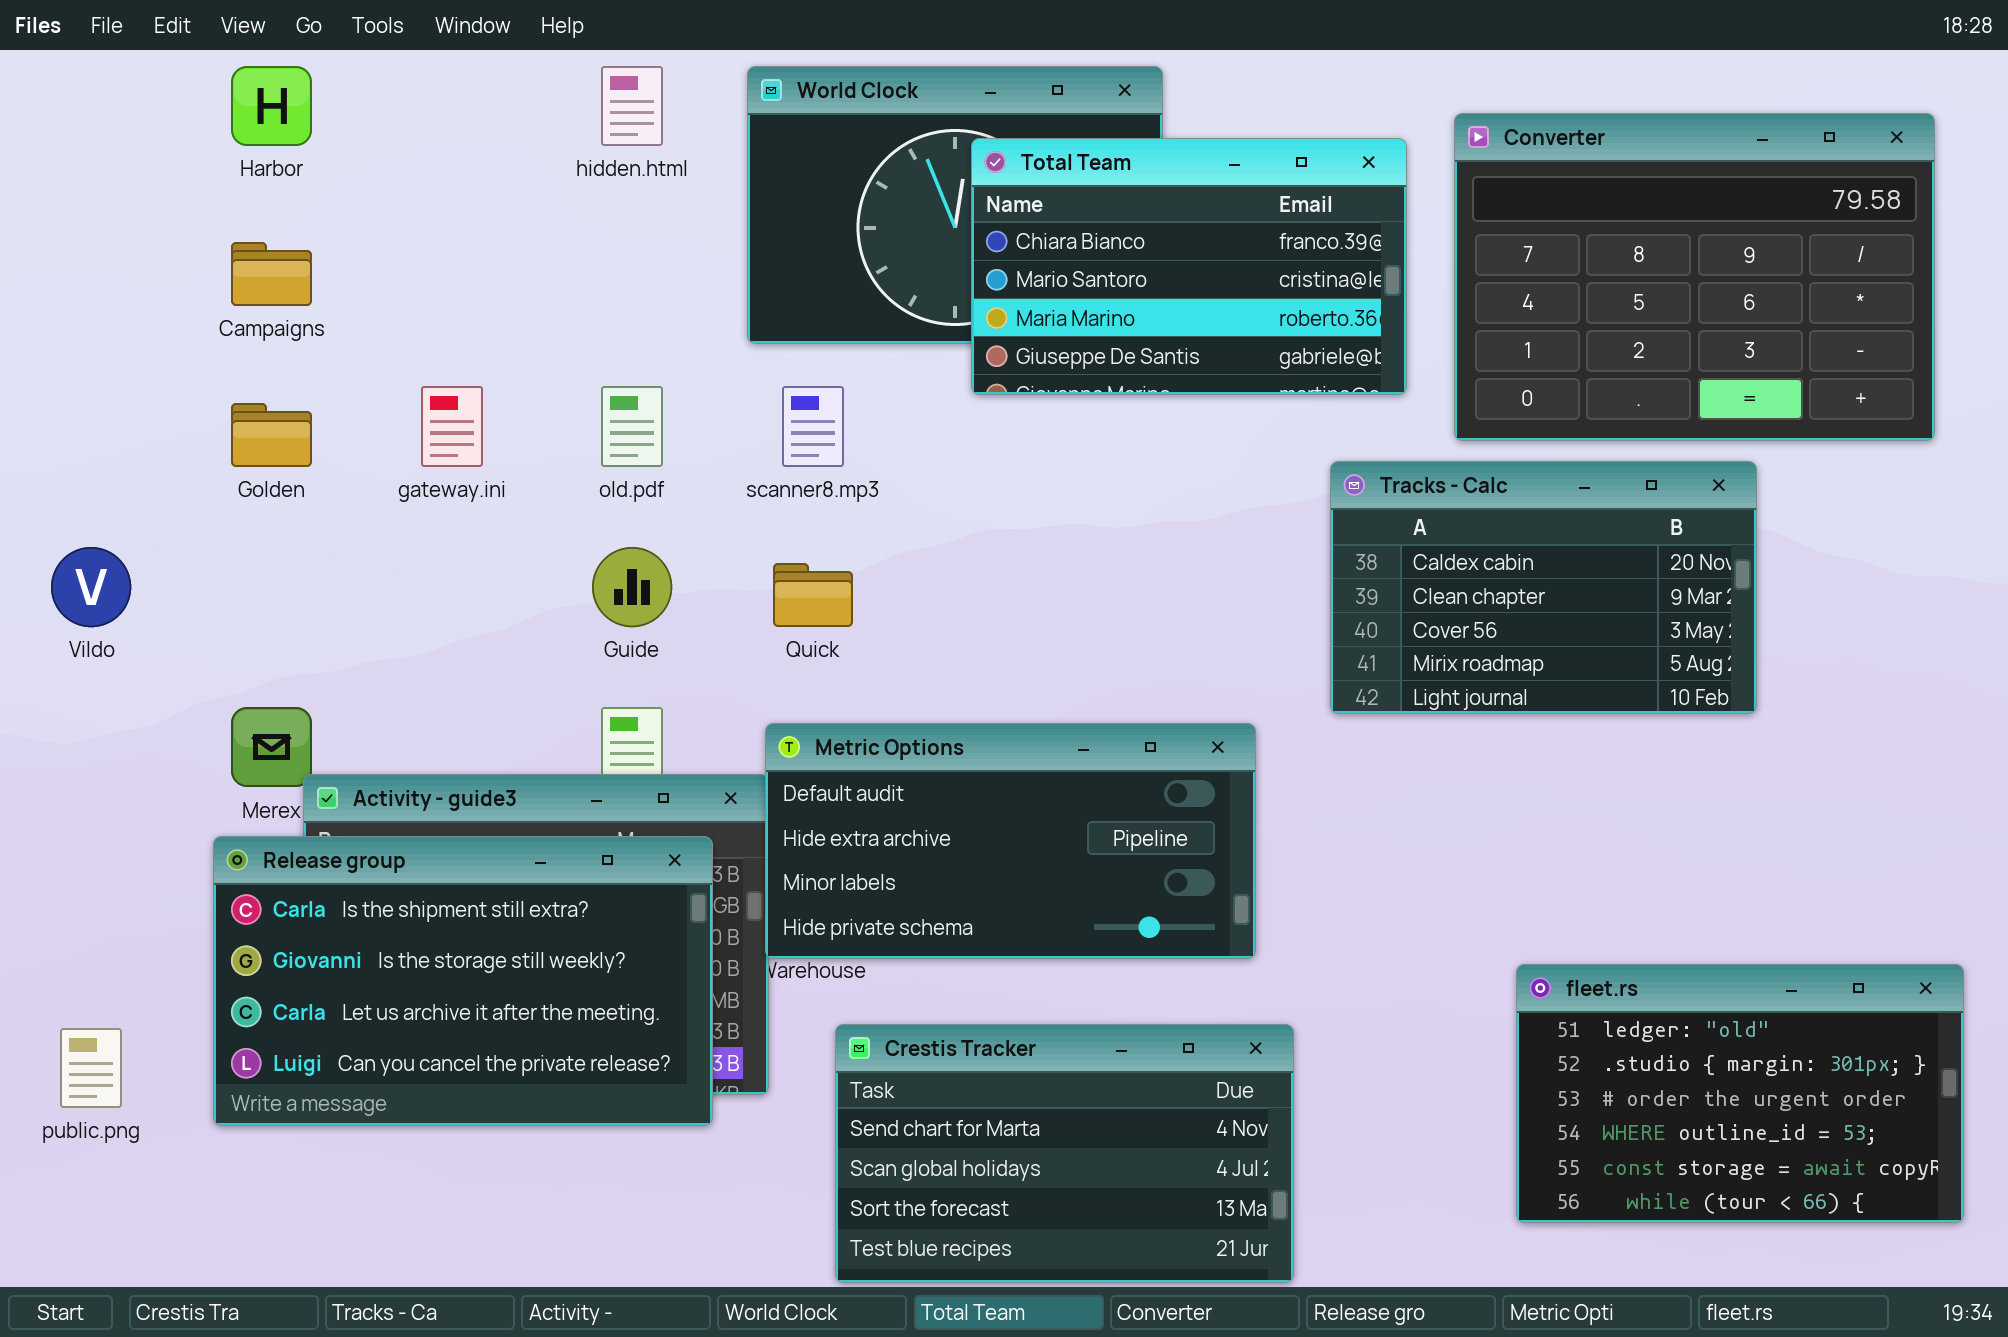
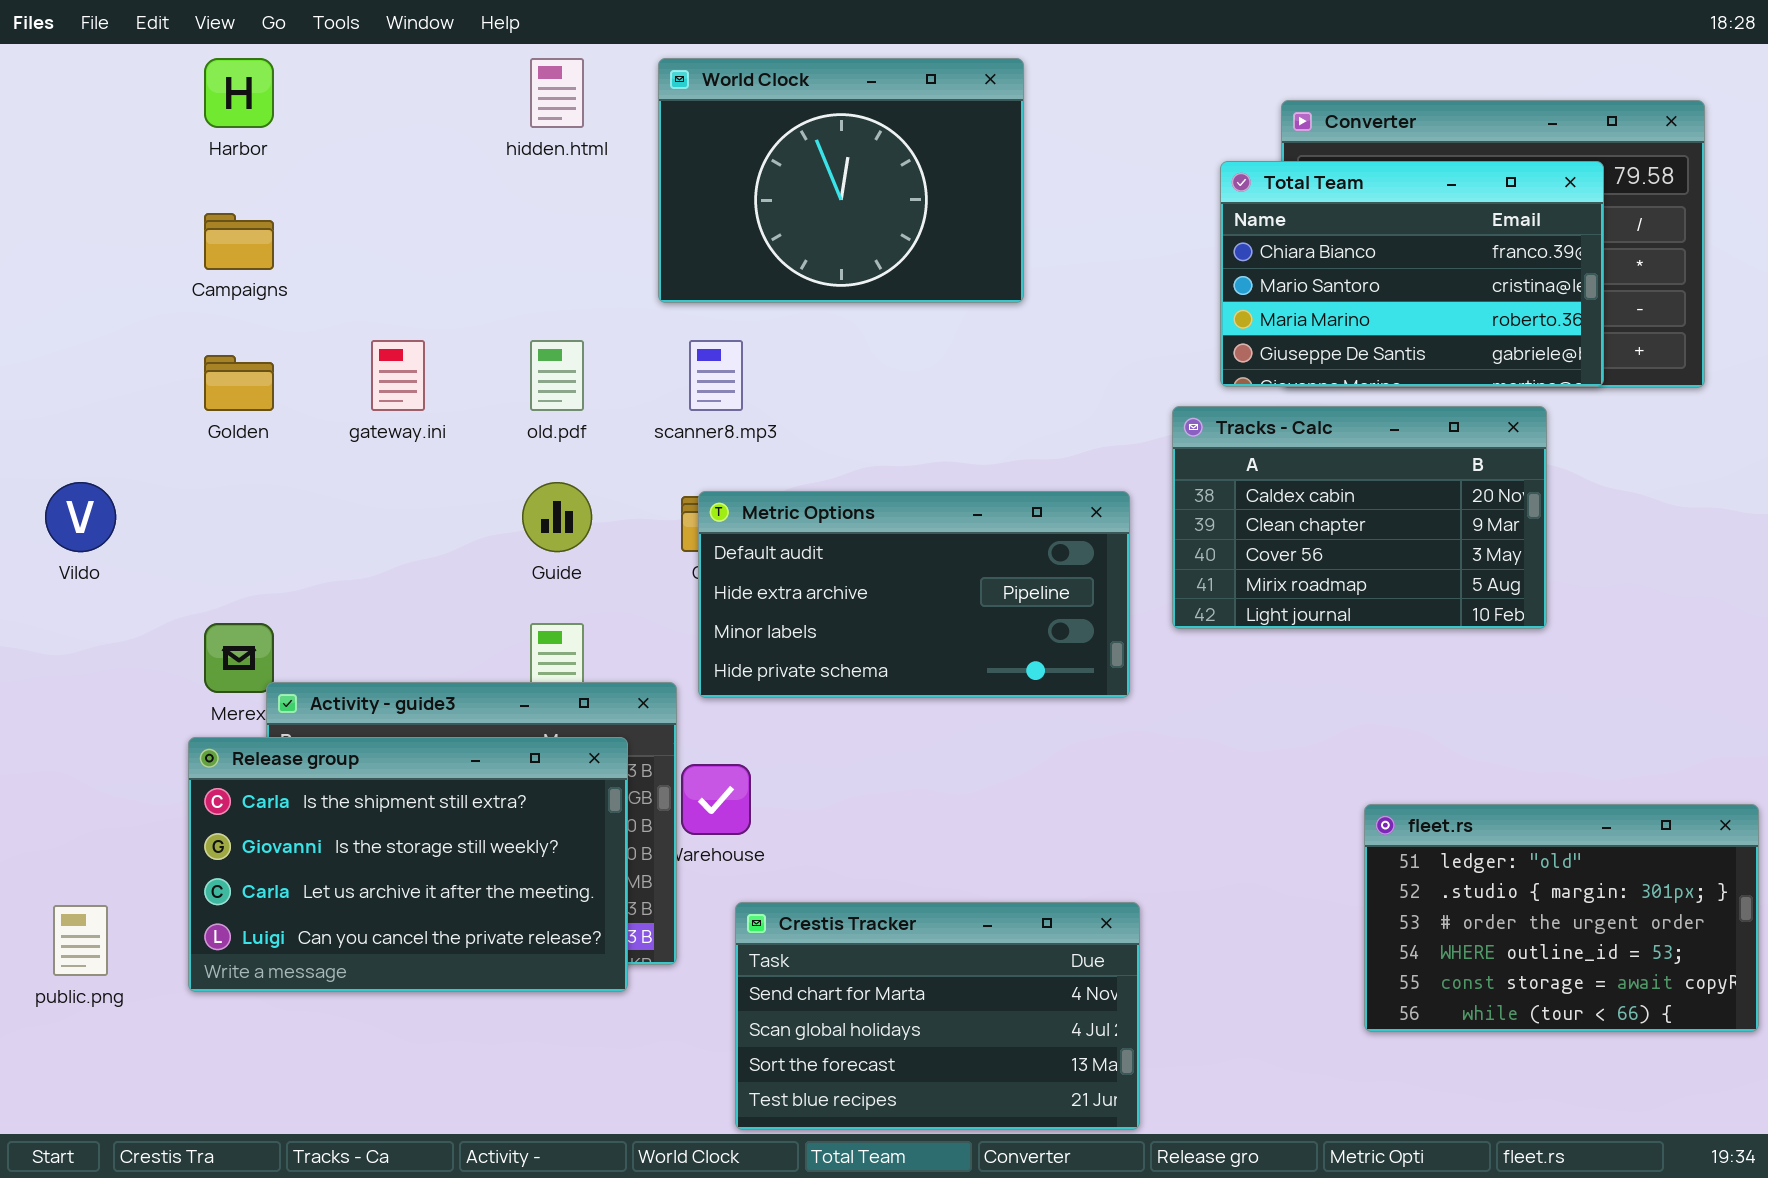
Total Team: [971,138,1407,395] -> [1220,161,1604,387], moved
Metric Options: [765,723,1256,959] -> [698,491,1130,698], moved
fleet.rs: [1516,964,1964,1223] -> [1364,804,1759,1032], moved

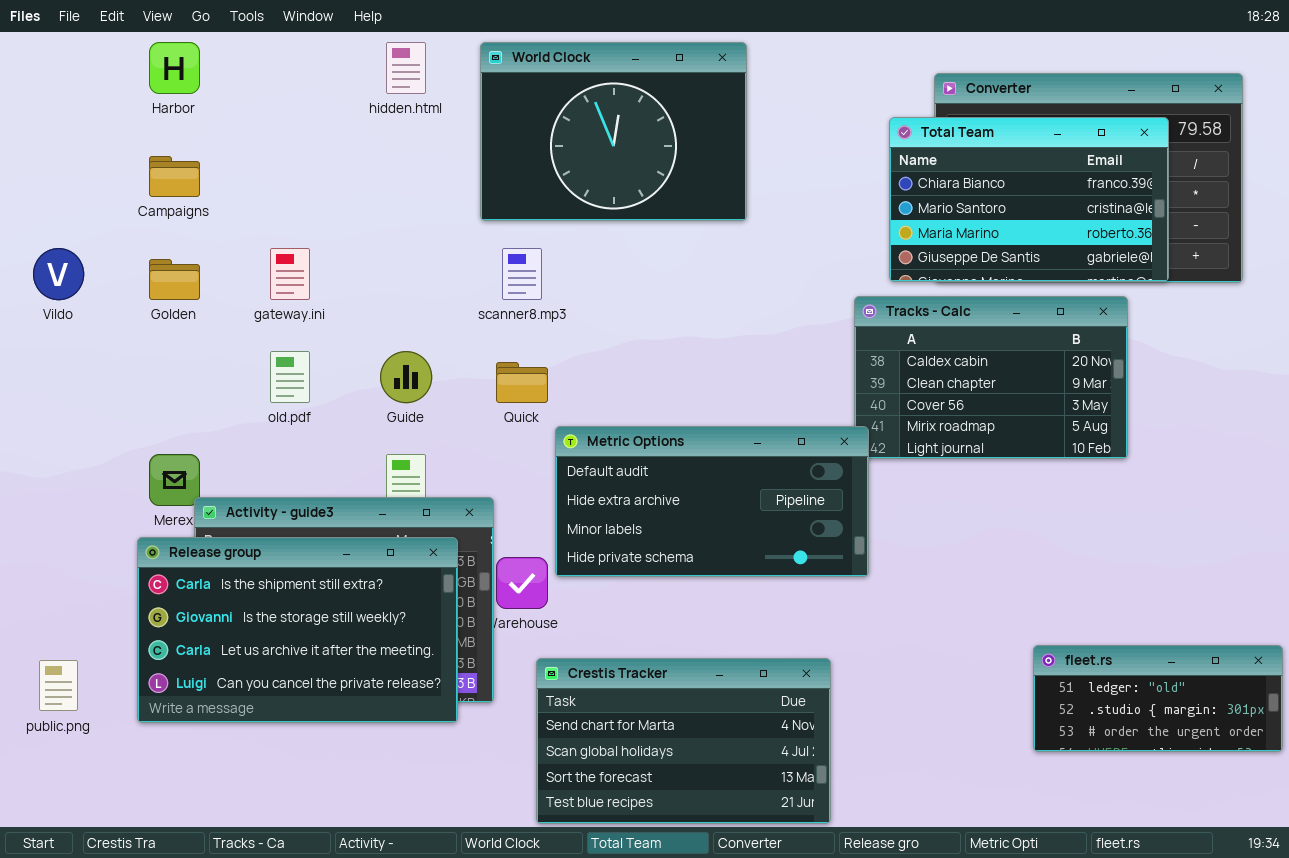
old.pdf: [530,340,584,411] -> [270,351,310,403], moved
Vildo: [45,482,116,552] -> [33,248,84,300], moved
Metric Options: [698,491,1130,698] -> [555,426,869,577], moved
fleet.rs: [1364,804,1759,1032] -> [1033,645,1283,752], resized

